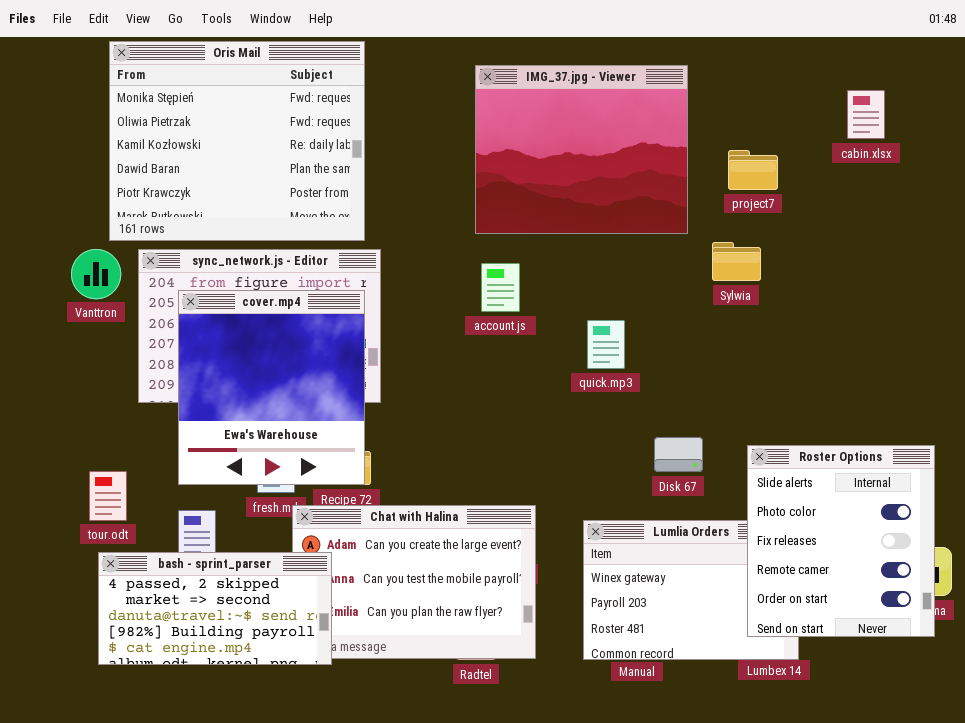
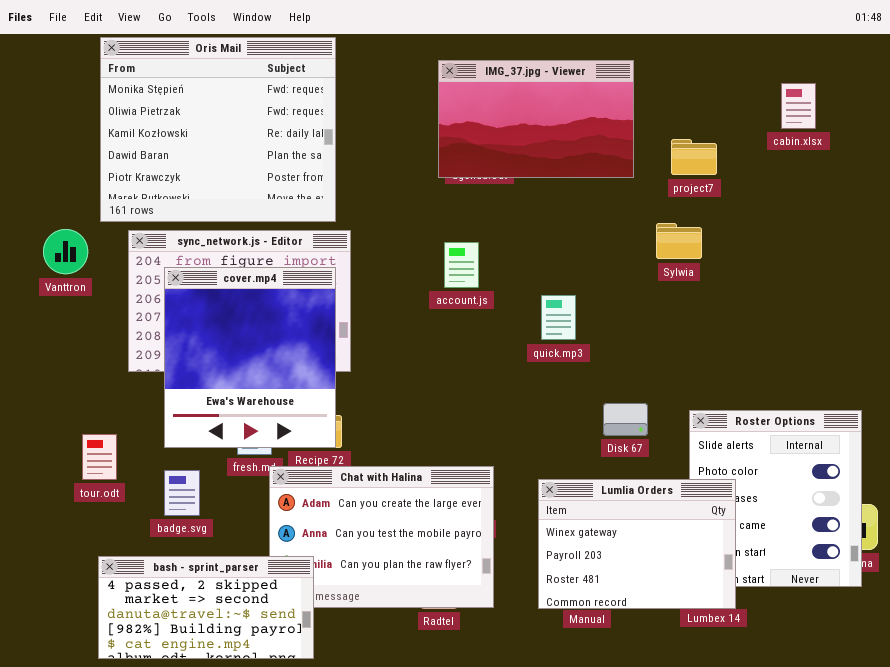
IMG_37.jpg - Viewer: [475,65,688,234] -> [438,60,634,178], resized
Vanttron: [71,249,121,299] -> [43,229,88,274], moved
Lumlia Orders: [583,520,799,660] -> [538,479,736,609], raised
bash - sprint_parser: [98,552,332,665] -> [98,556,314,659], moved

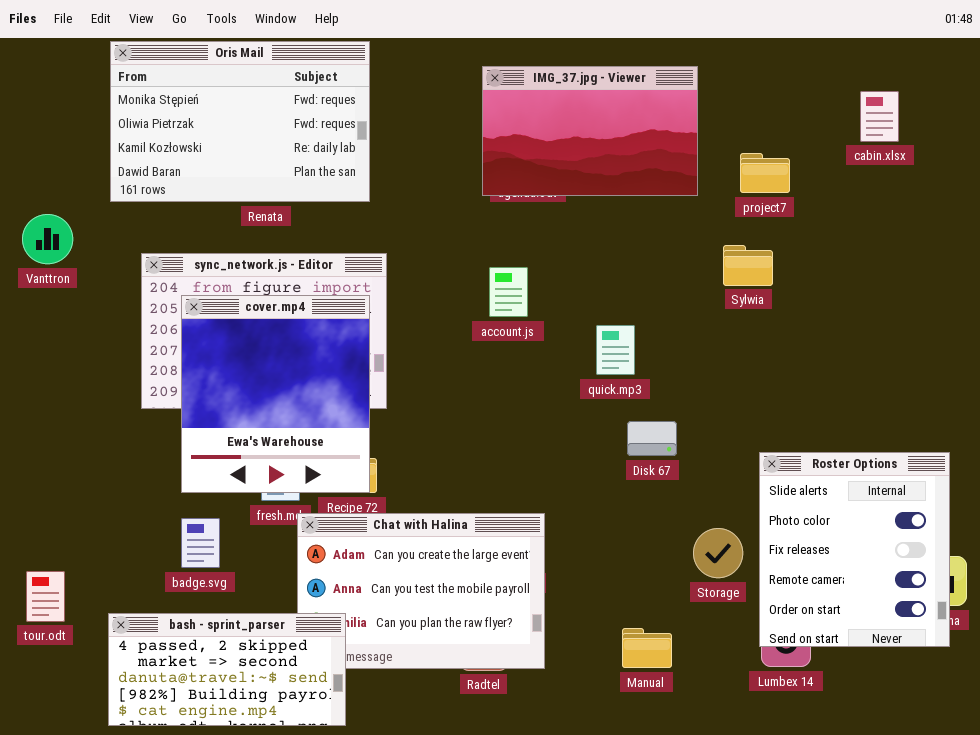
Oris Mail: [100,37,336,222] -> [110,41,370,202], resized
Vanttron: [43,229,88,274] -> [22,214,73,264], moved
Disk 67: [603,403,648,436] -> [627,421,677,456], moved
tour.odt: [82,434,117,480] -> [26,571,65,622], moved
Lumlia Orders: [538,479,736,609] -> none, closed

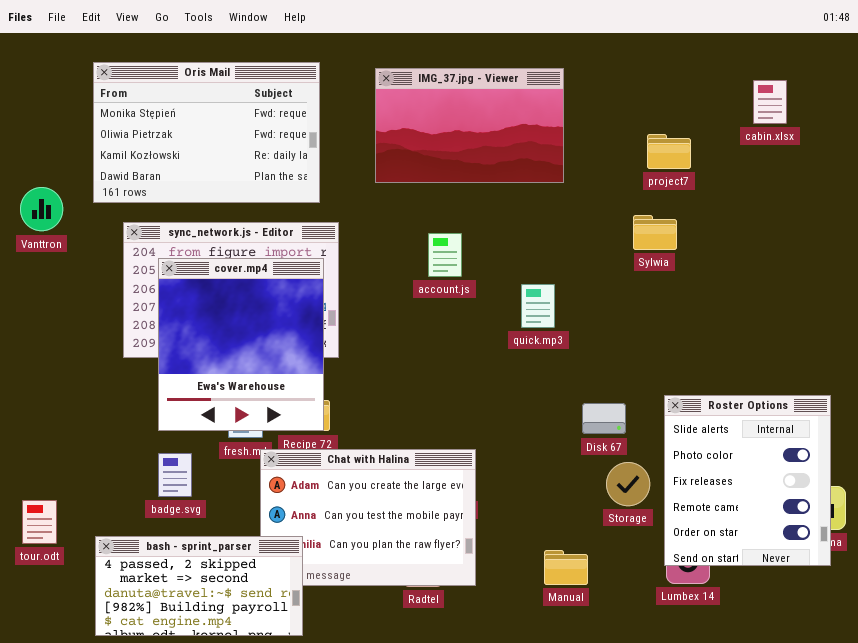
Oris Mail: [110,41,370,202] -> [93,62,320,203], moved
IMG_37.jpg - Viewer: [482,66,698,196] -> [375,68,564,183], moved
Disk 67: [627,421,677,456] -> [582,403,626,434], moved

